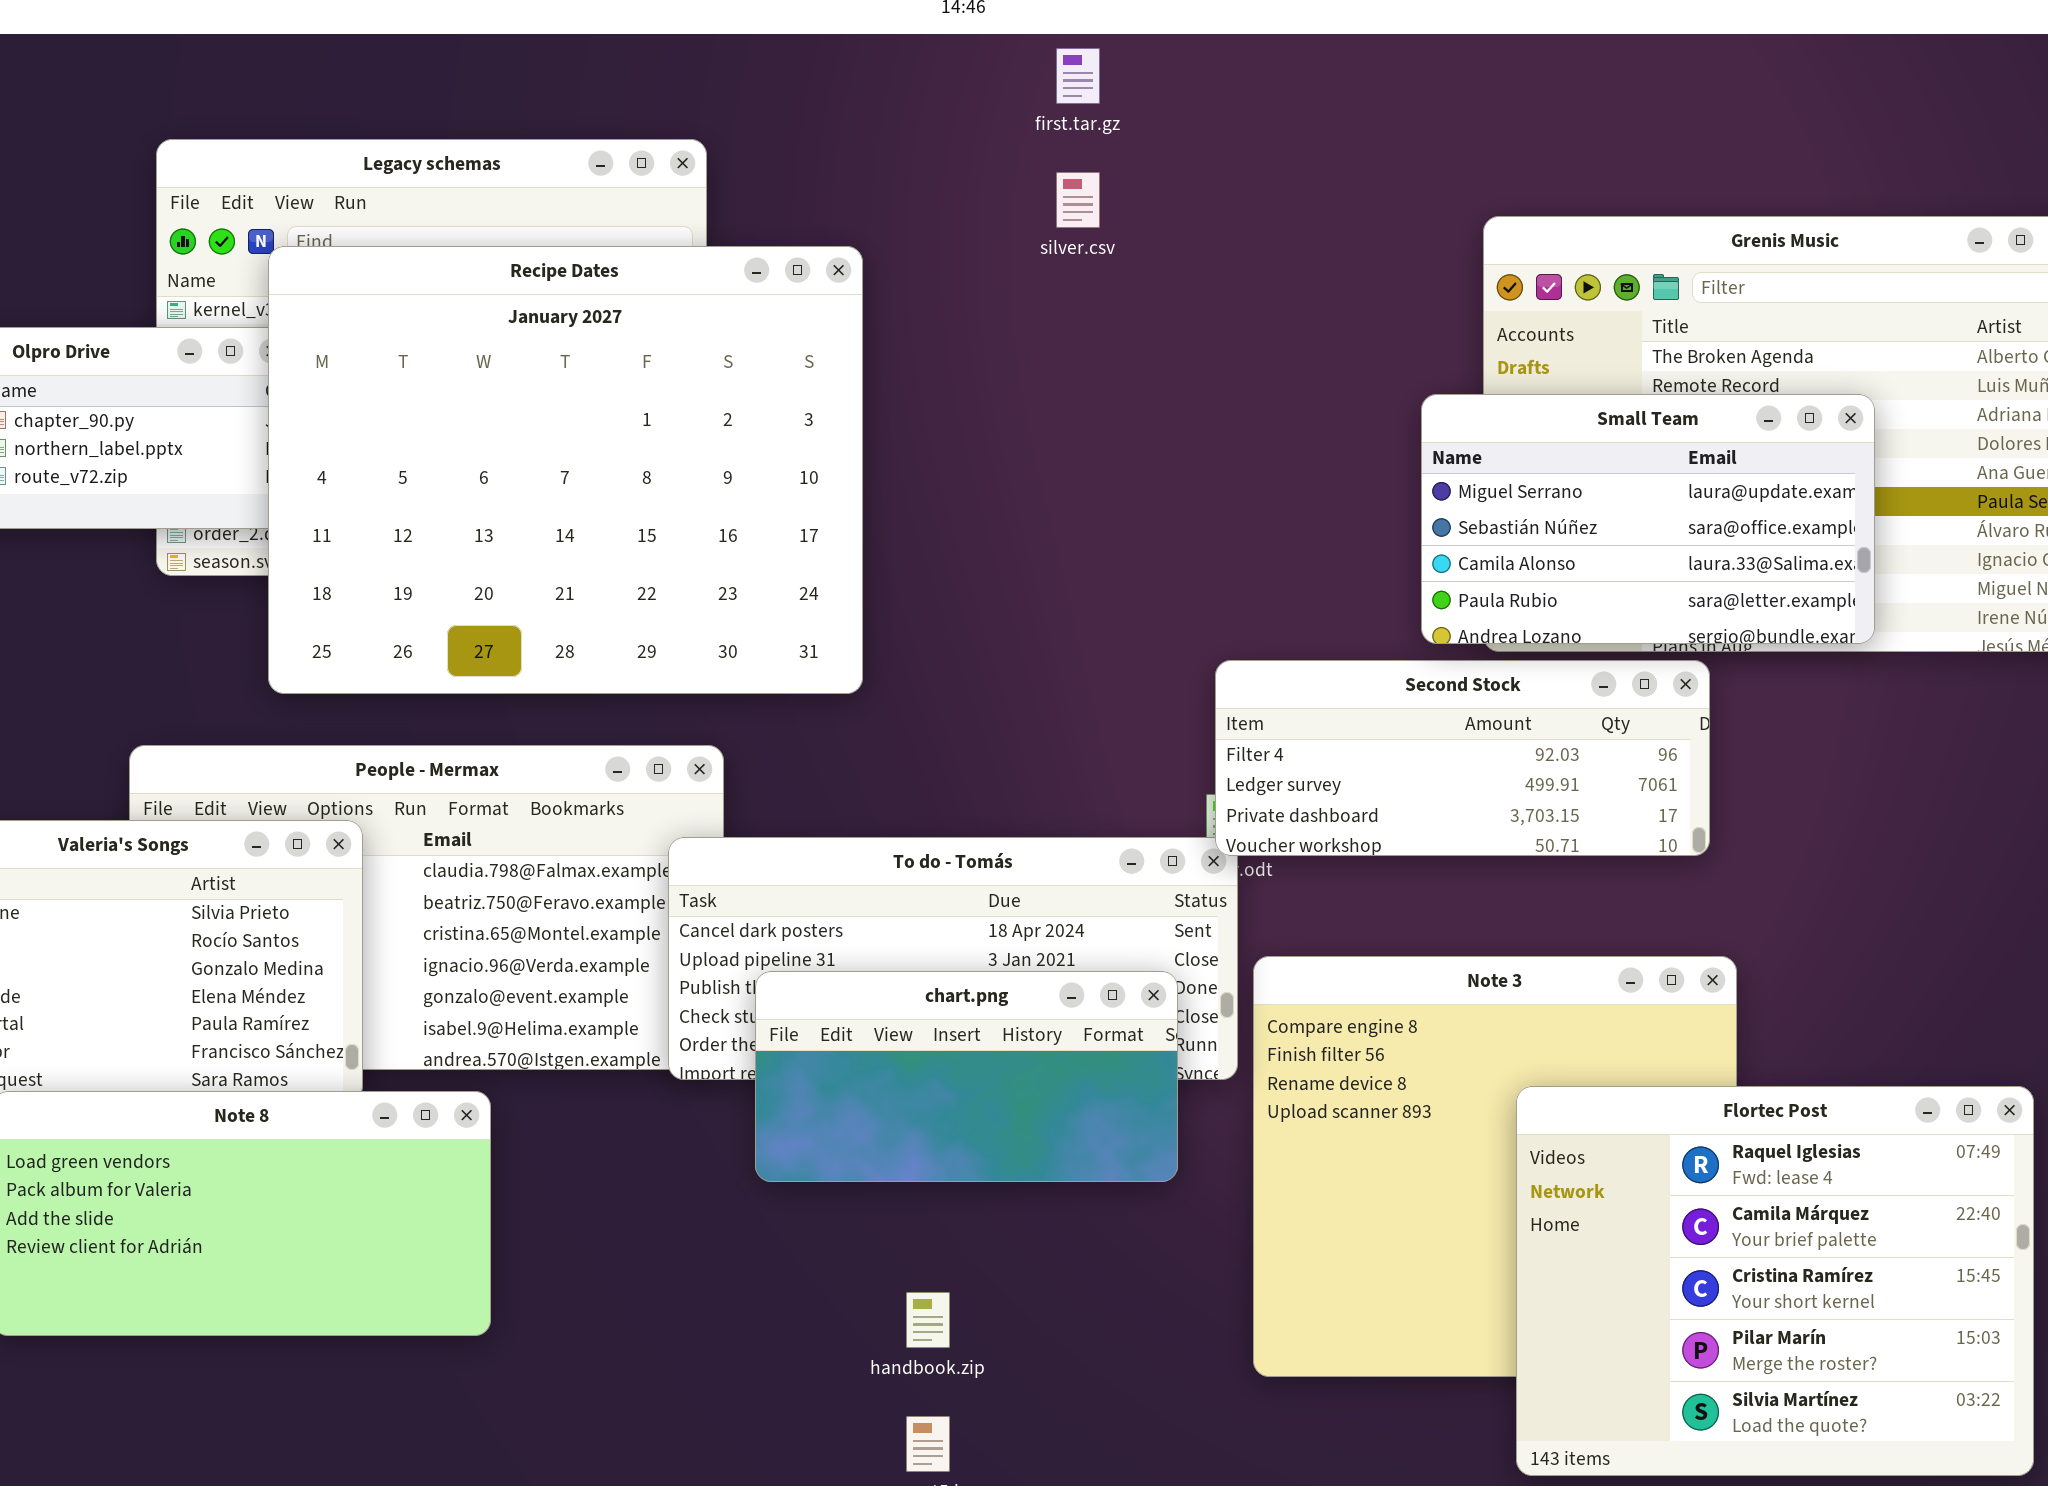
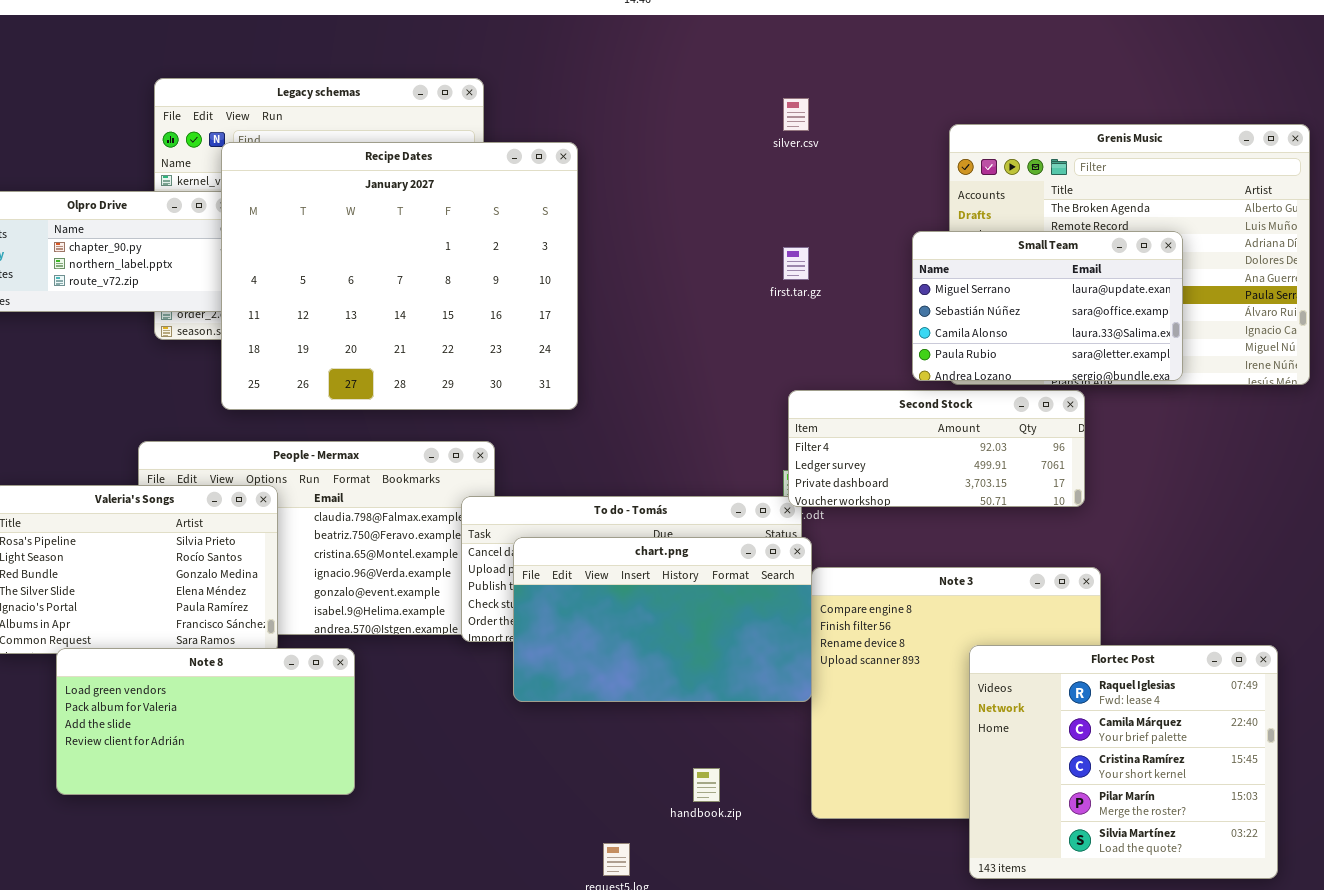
first.tar.gz: [1056,48,1100,104] -> [783,247,809,280], moved
silver.csv: [1056,172,1100,228] -> [783,98,809,131], moved
chart.png: [755,971,1178,1182] -> [513,537,812,702], resized
handbook.zip: [906,1292,950,1348] -> [693,768,720,802], moved

